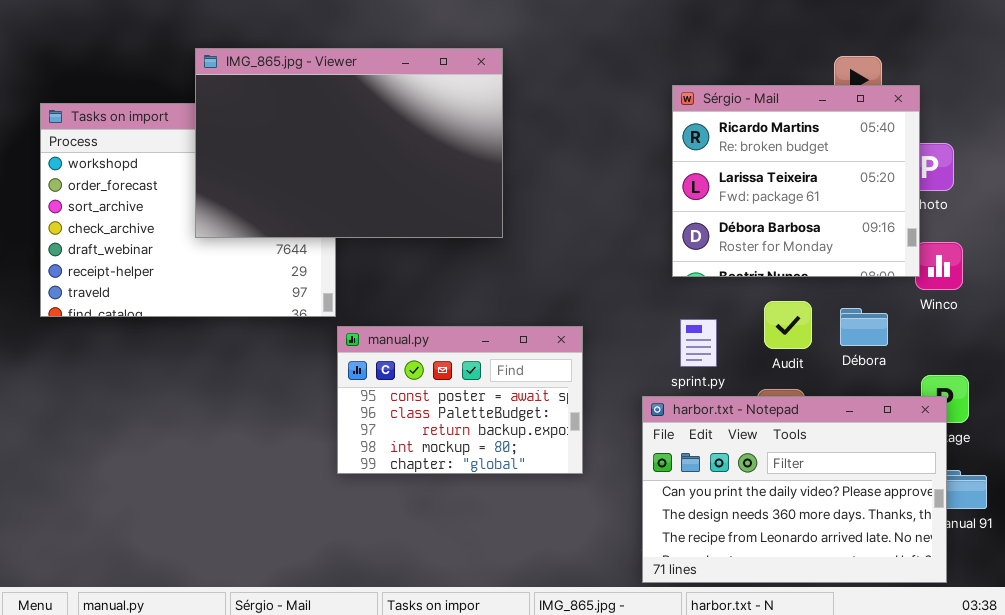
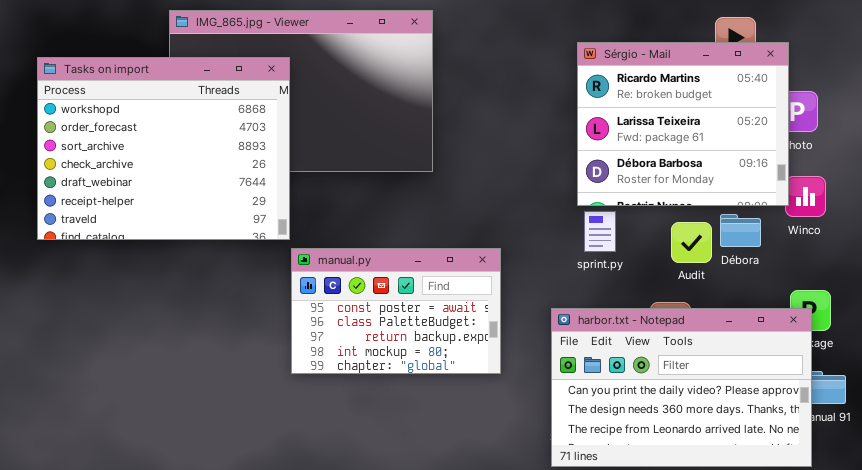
Tasks on import: [40,103,336,317] -> [37,57,290,240], raised
Audit: [764,301,812,349] -> [671,222,712,263], moved
Débora: [840,308,888,346] -> [720,214,761,247], moved
sprint.py: [680,319,717,367] -> [584,211,616,252], moved

